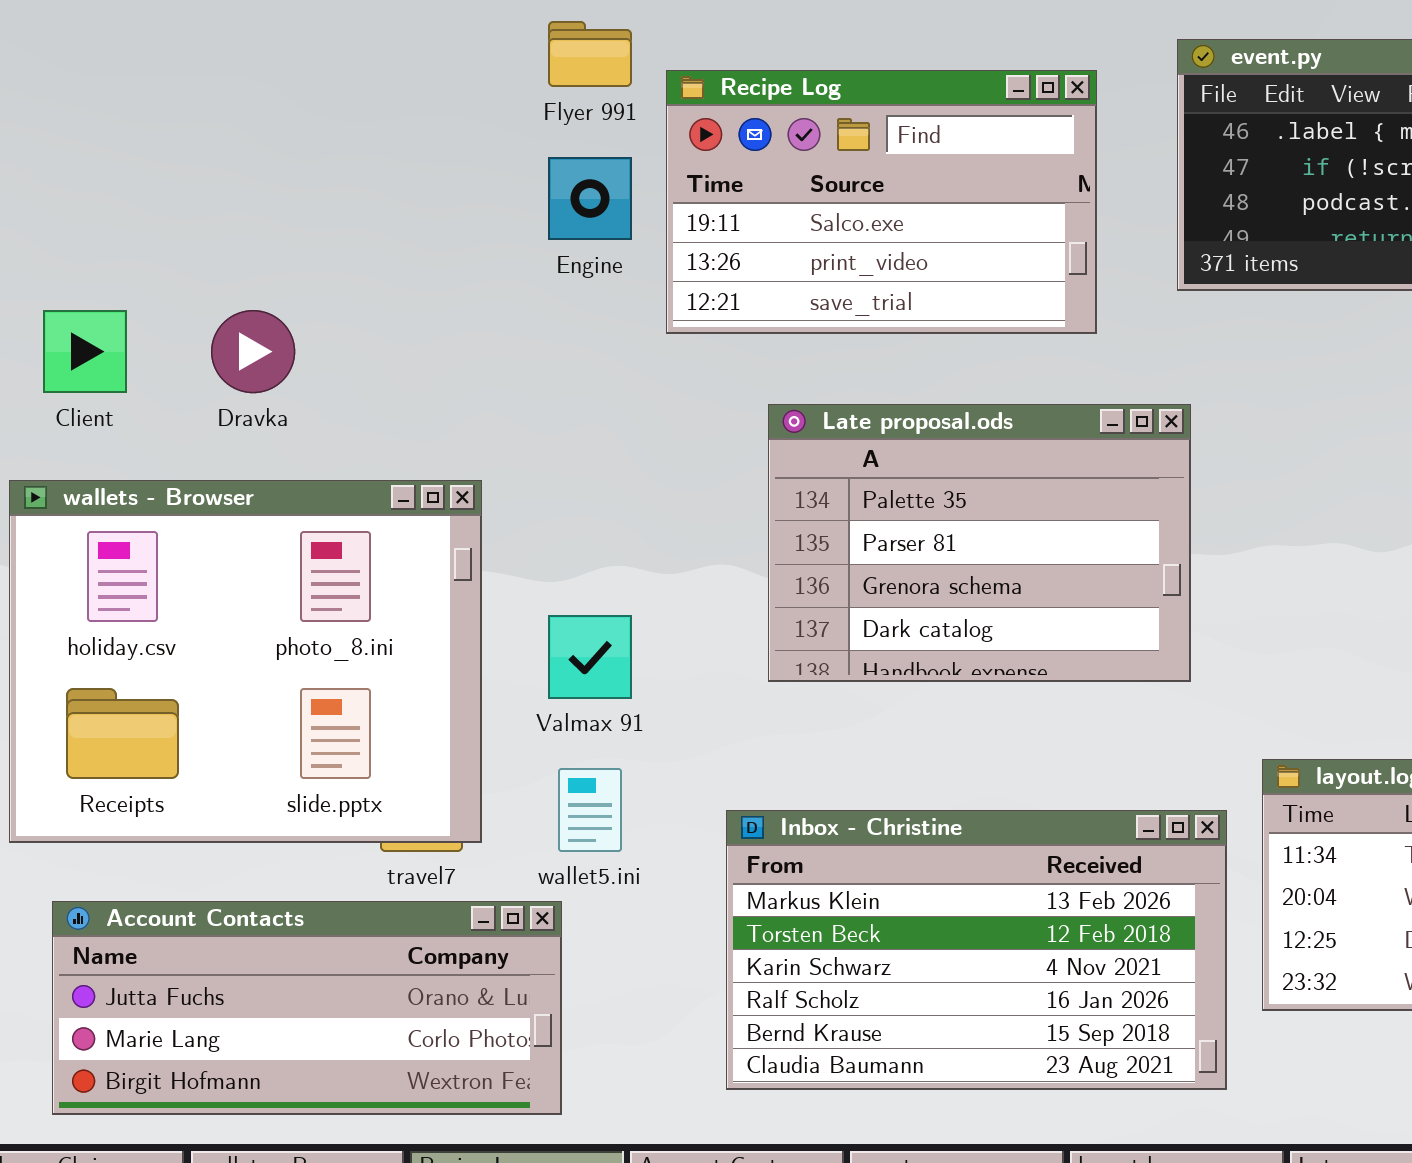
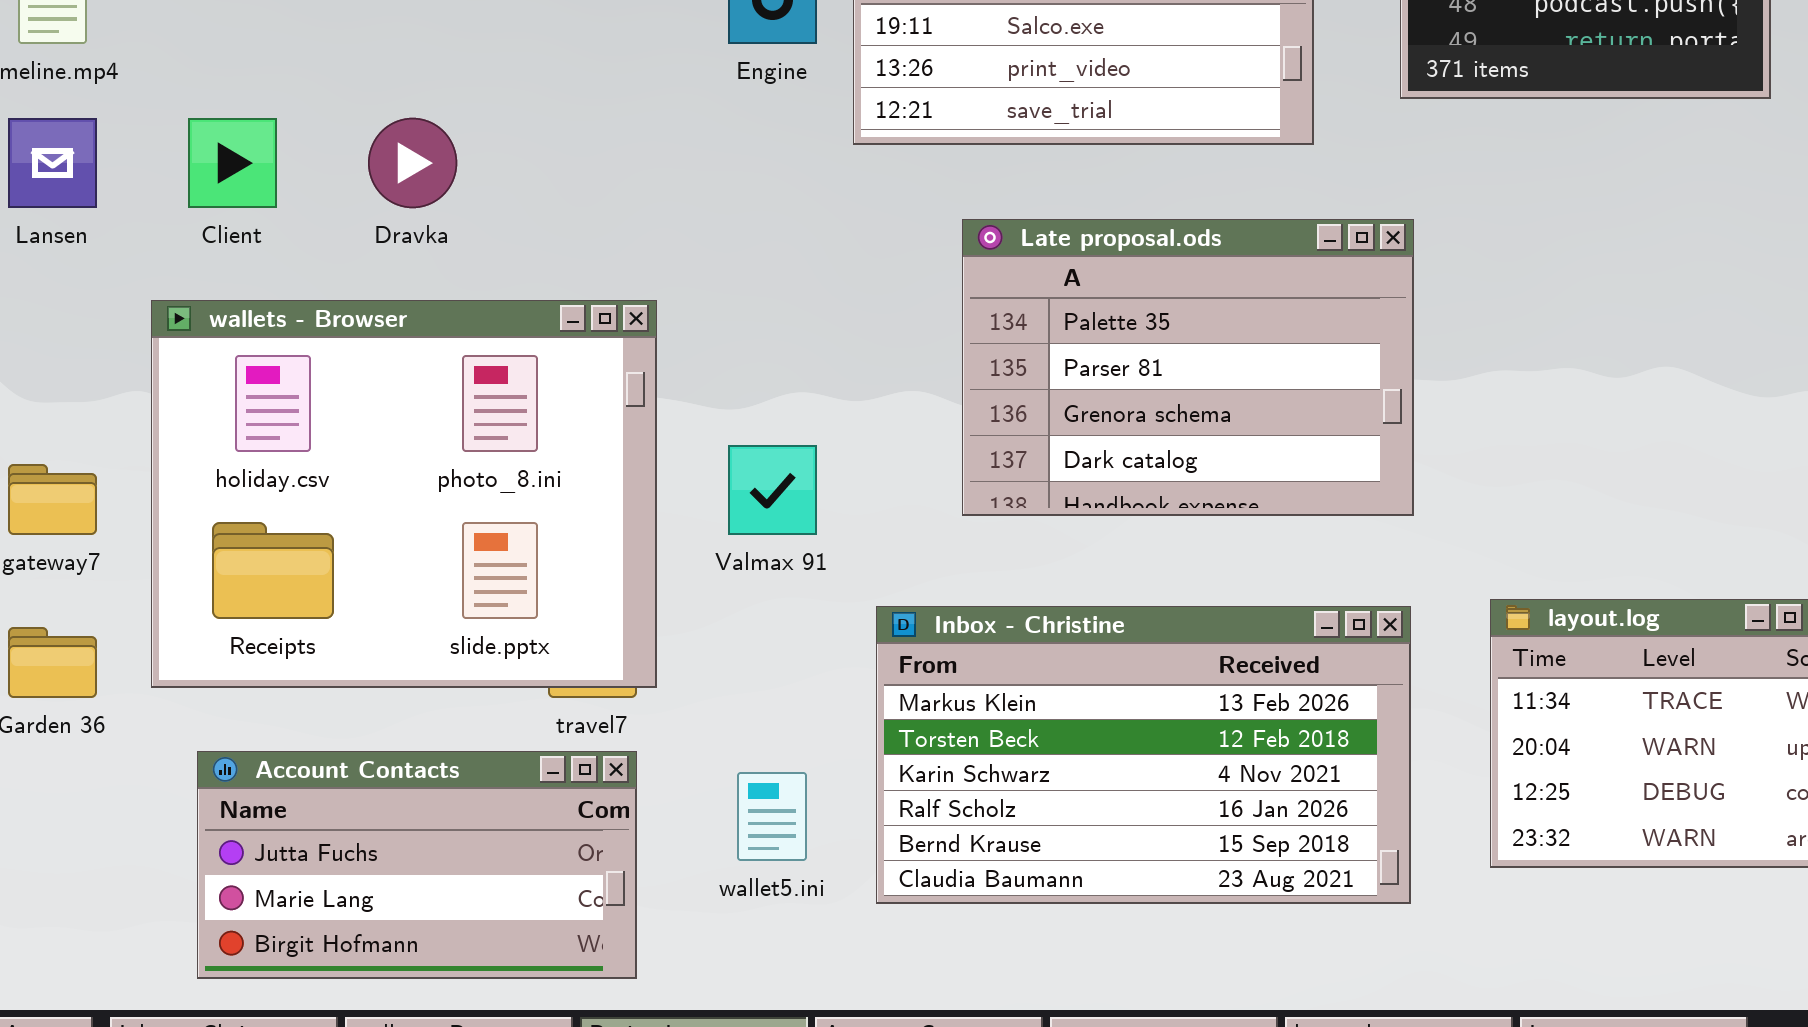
wallet5.ini: [558,768,622,852] -> [737,772,807,861], moved
Inbox - Christine: [726,810,1227,1090] -> [876,606,1411,904], moved
Account Contacts: [52,901,562,1115] -> [197,751,637,979], resized

